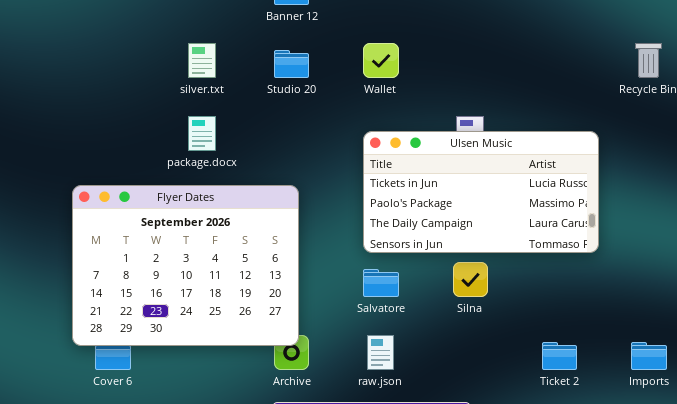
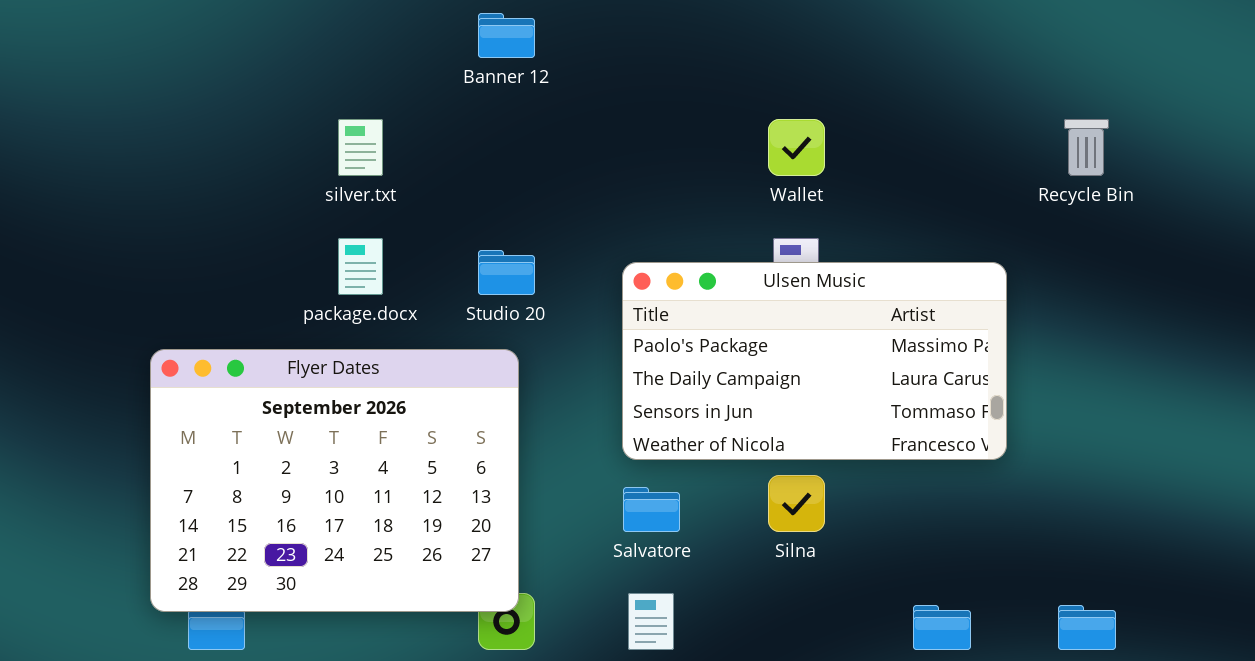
Wallet: [363,43,399,78] -> [768,119,825,176], moved
Studio 20: [274,50,309,78] -> [478,250,535,295], moved
Ulsen Music: [363,131,599,253] -> [622,262,1007,460], scrolled down 1 row

